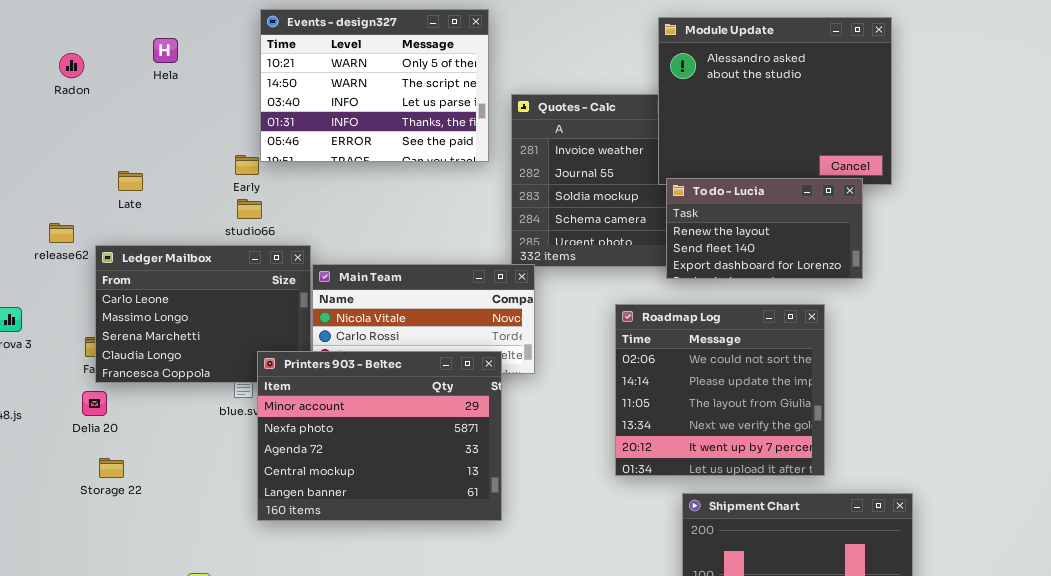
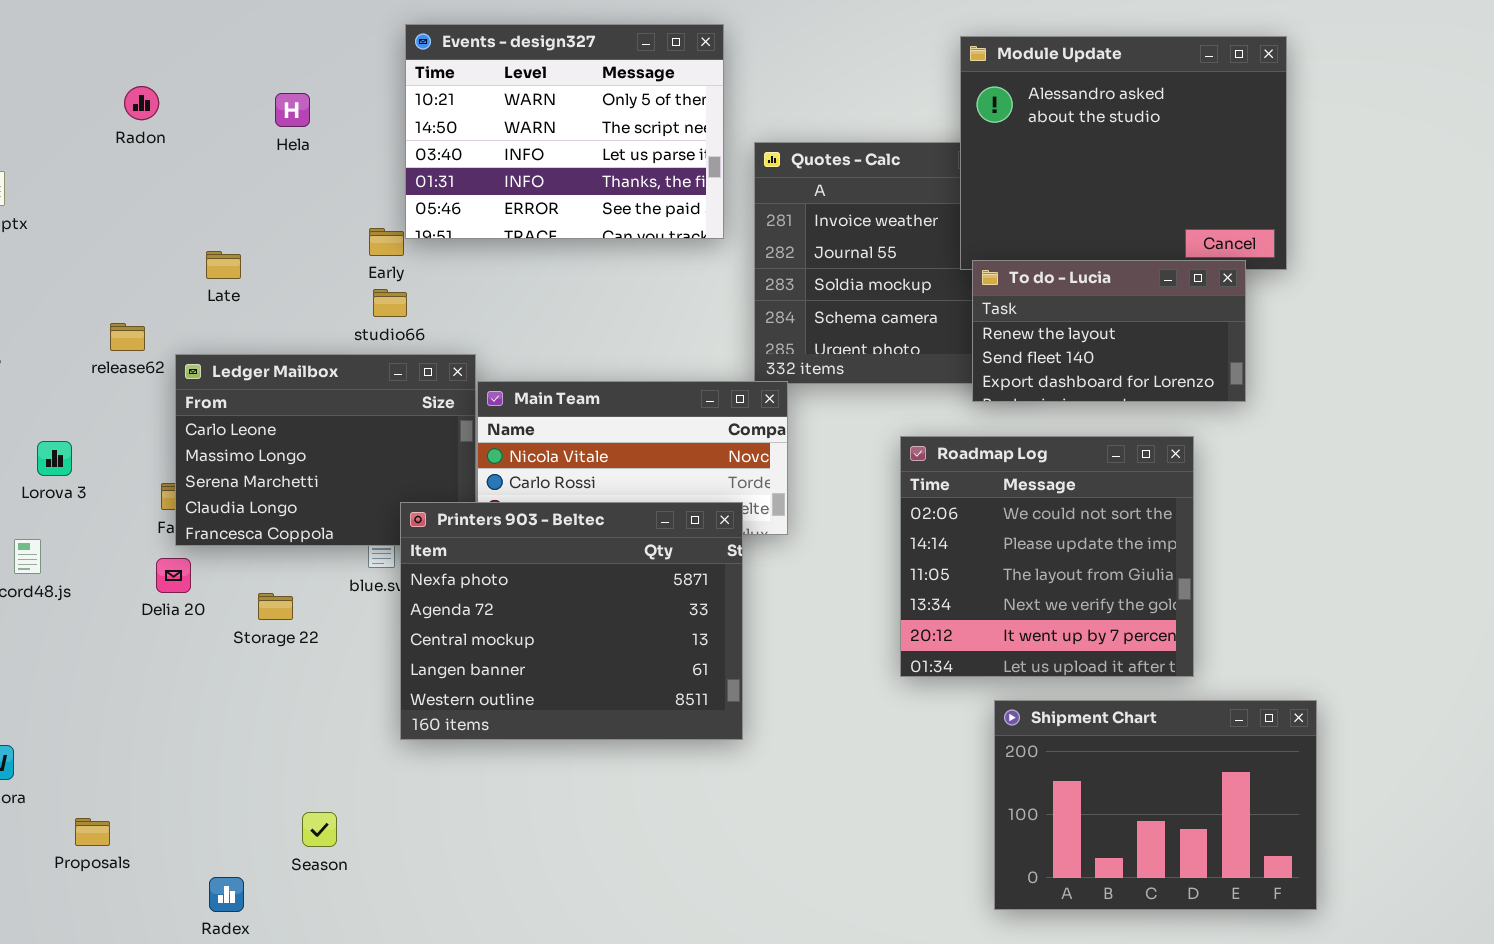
Hela: [153,38,178,63] -> [275,93,310,127], moved
Printers 903 - Beltec: [257,351,502,521] -> [400,502,743,740], scrolled down 1 row
Storage 22: [99,458,124,478] -> [258,593,293,620], moved

